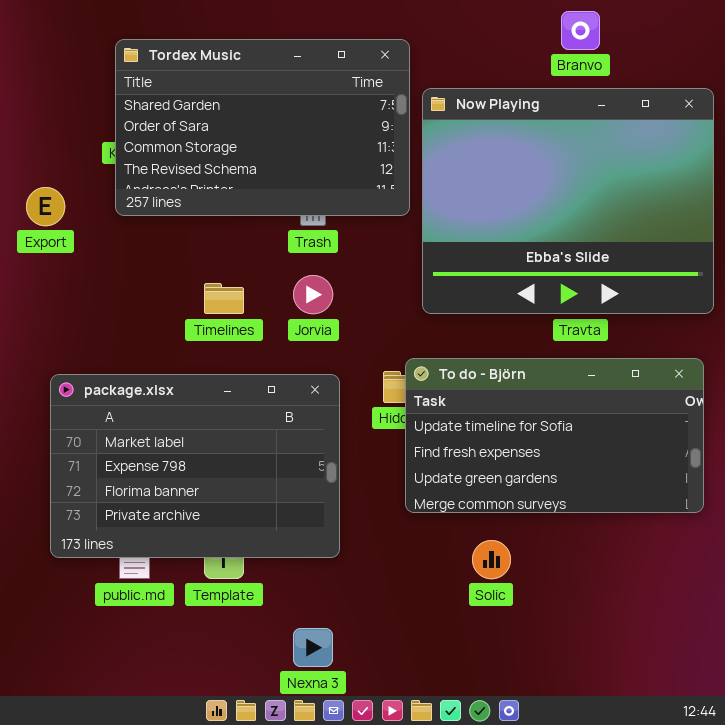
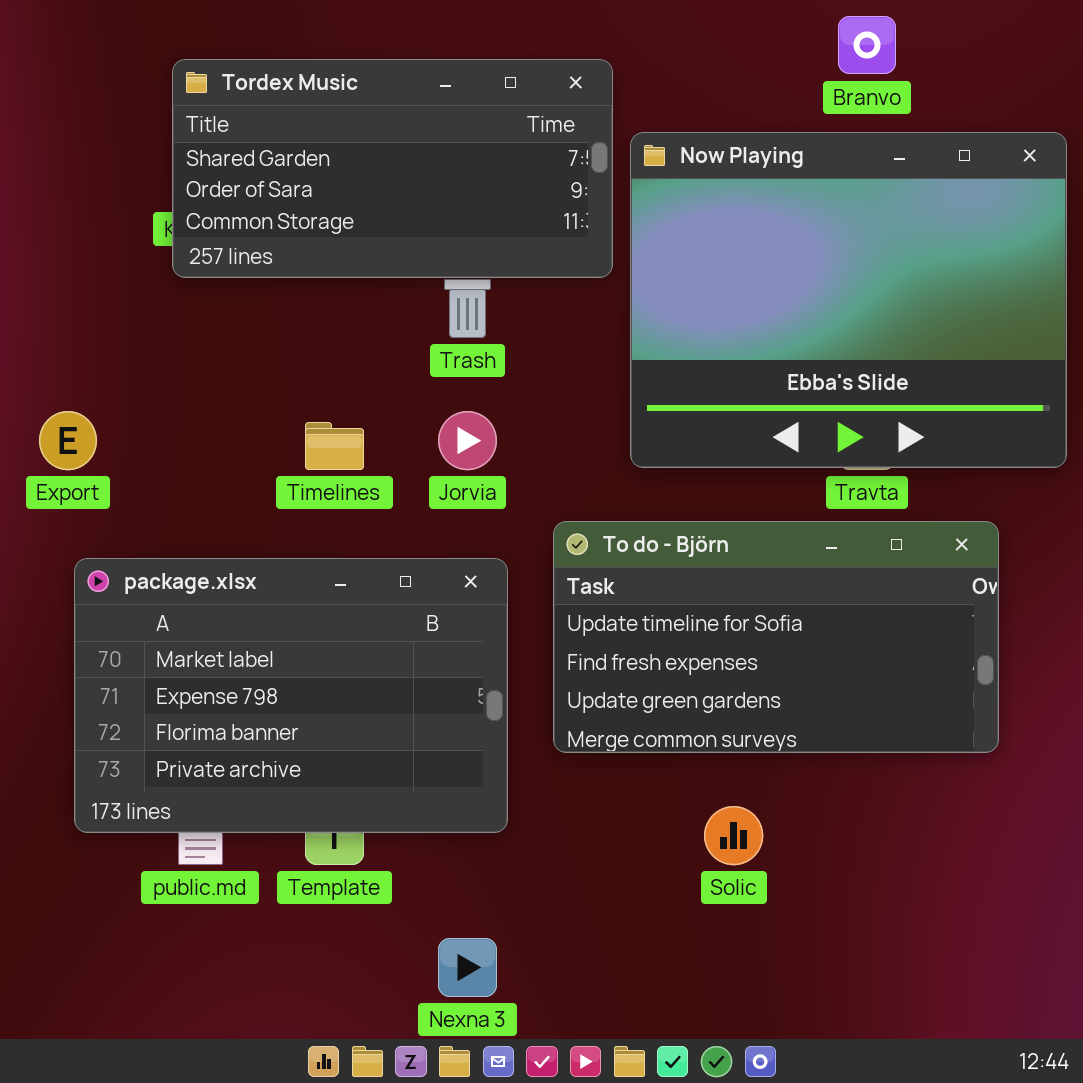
Tordex Music: [115,39,410,216] -> [172,59,613,278], resized
Export: [26,187,65,226] -> [39,411,97,470], moved
To do - Björn: [405,358,704,513] -> [553,521,999,753], moved

